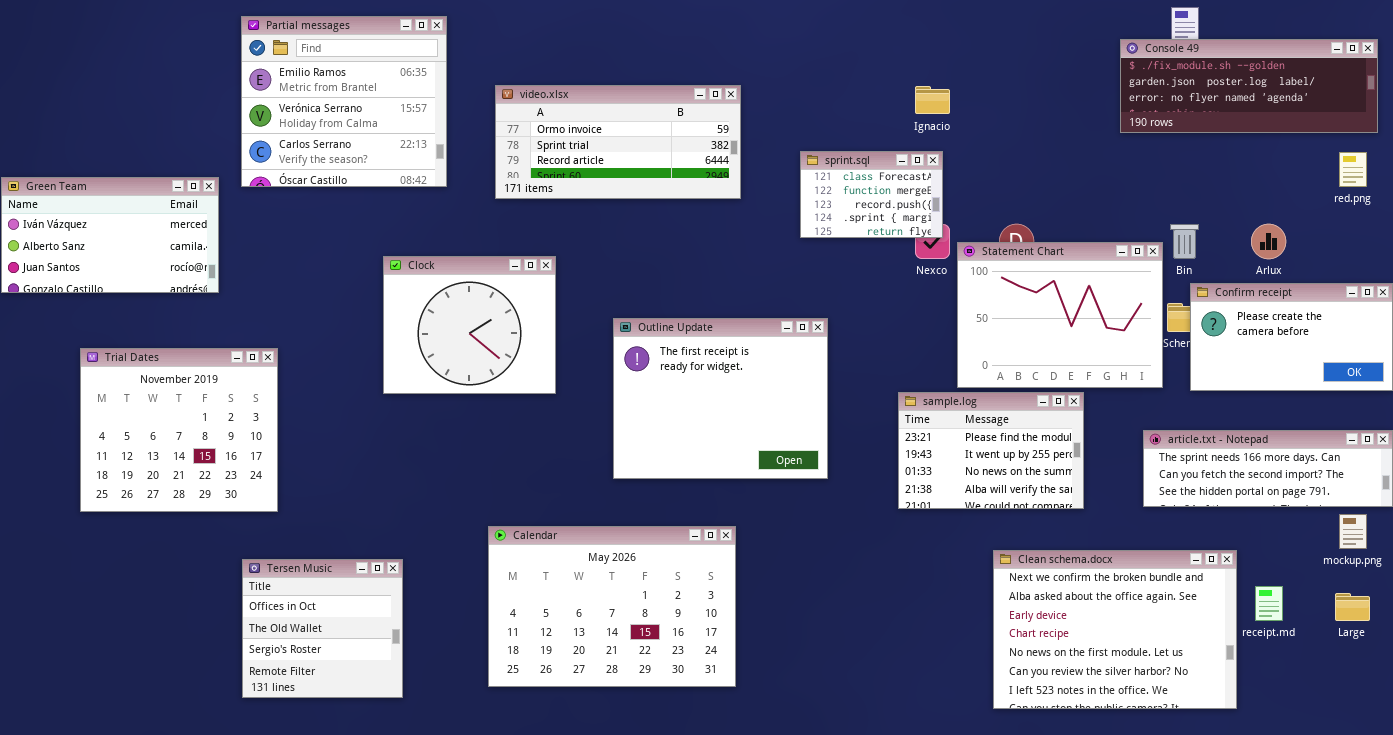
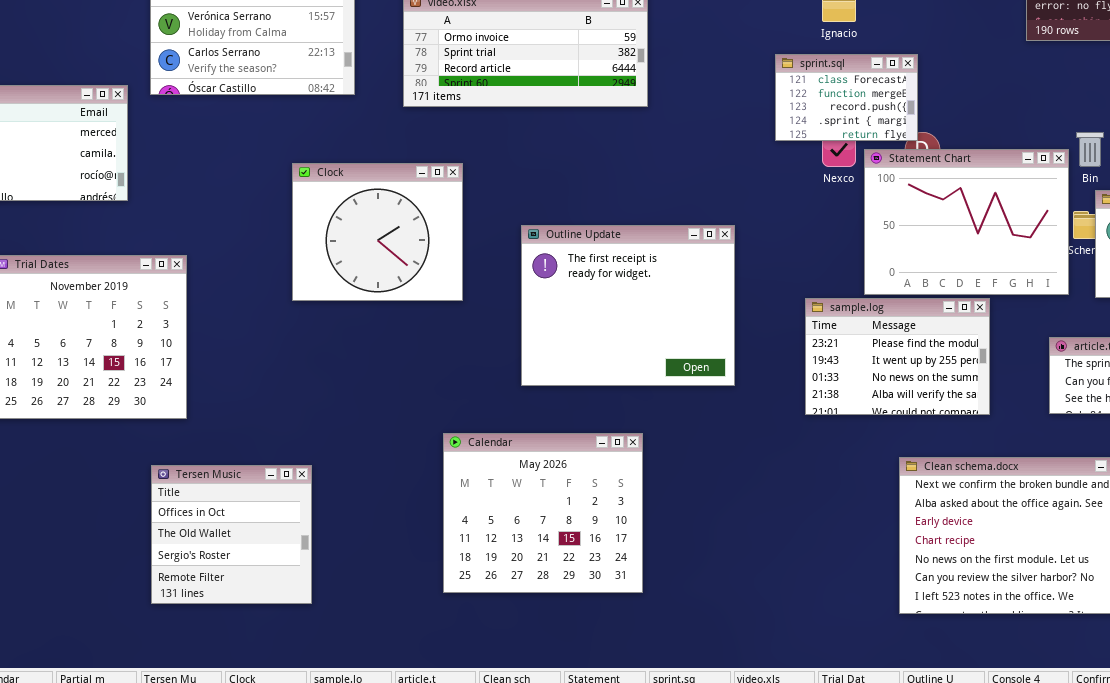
sprint.sql: [800,151,943,238] -> [775,54,918,141], moved
Calendar: [488,526,736,687] -> [443,433,643,593], resized

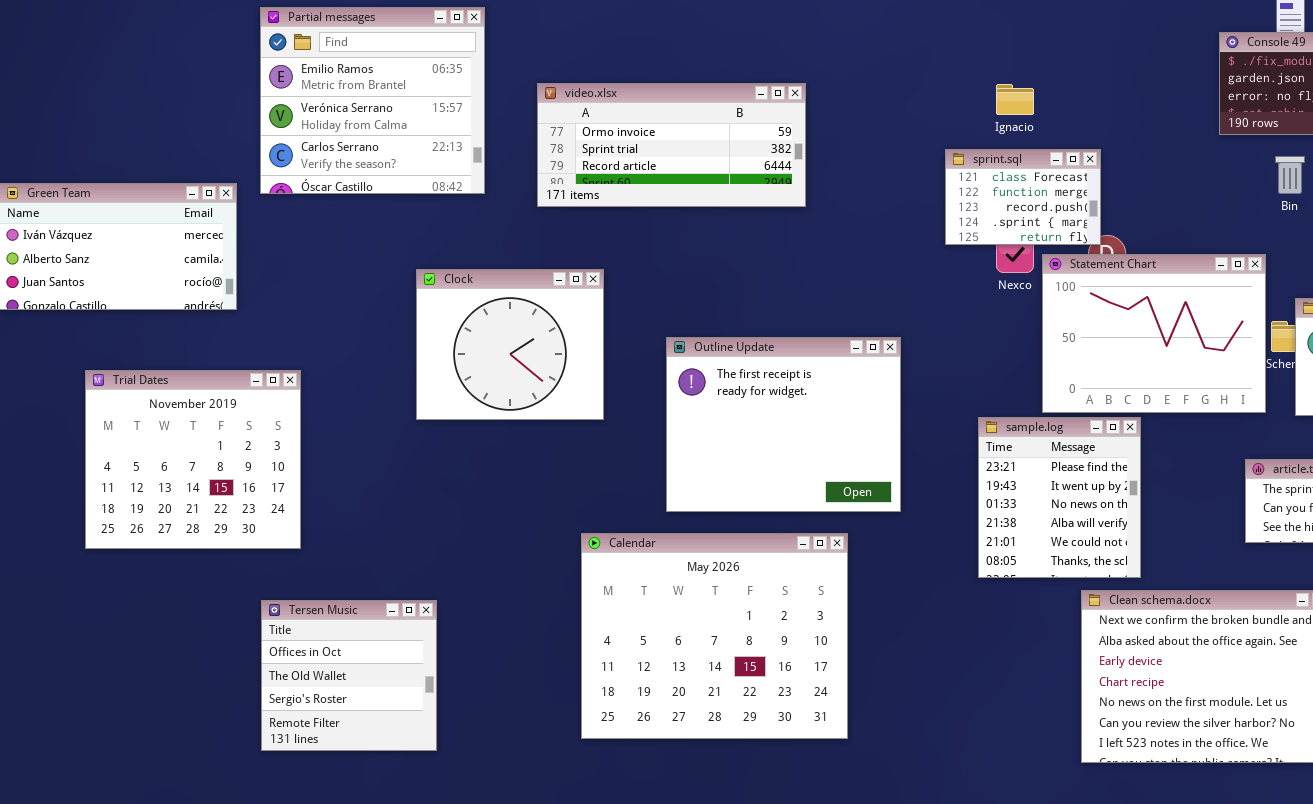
Bin: [1076,132,1104,167] -> [1275,156,1305,194], moved
sample.log: [805,298,990,415] -> [978,417,1141,578], resized
Calendar: [443,433,643,593] -> [581,533,848,739], resized

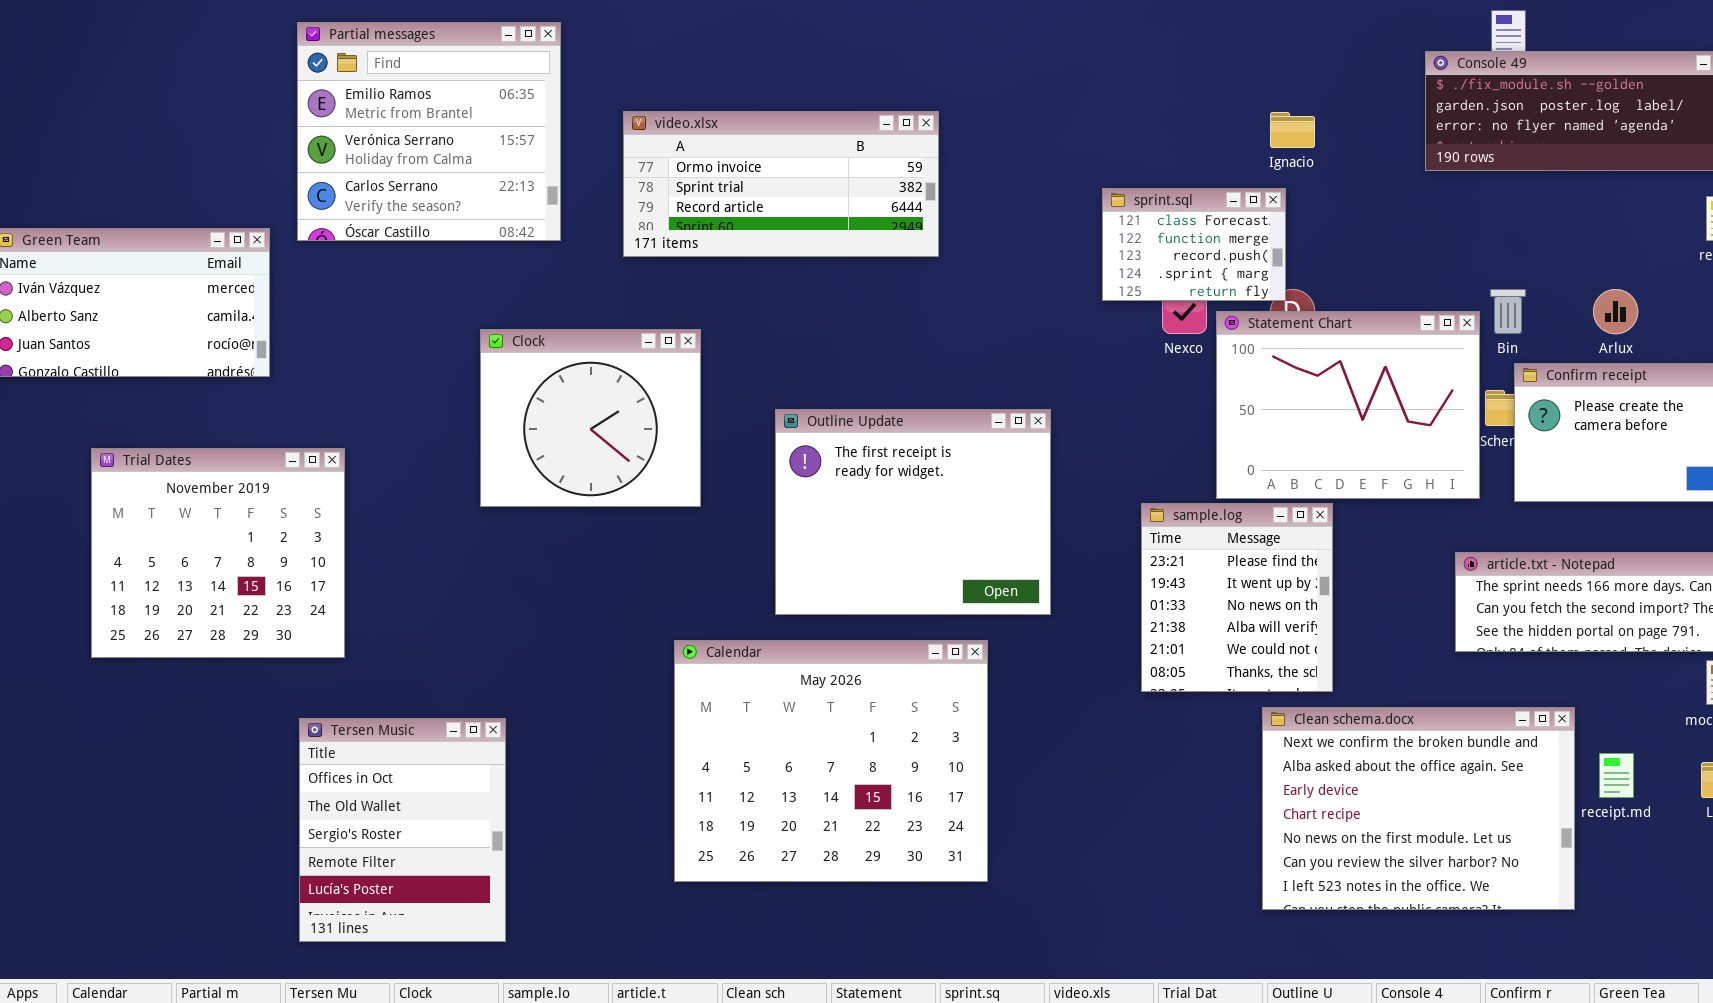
Ignacio: [996,84,1034,115] -> [1270,112,1315,148], moved
Bin: [1275,156,1305,194] -> [1490,289,1526,334], moved
Tersen Music: [261,600,437,751] -> [299,718,506,942], resized

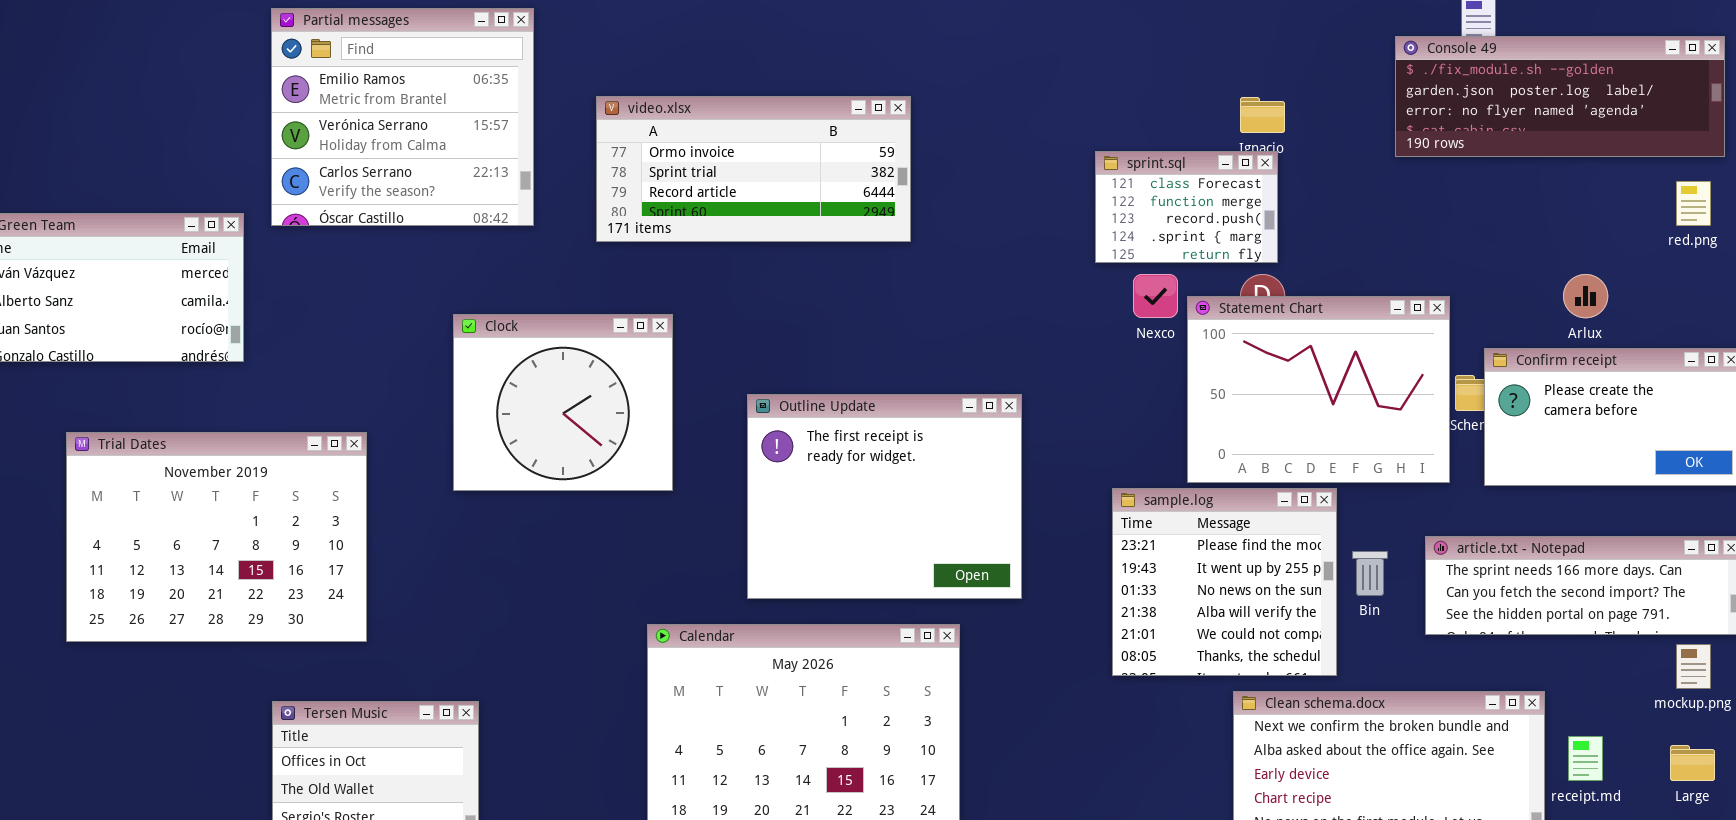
sprint.sql: [1102,188,1286,301] -> [1095,151,1278,263], moved
Bin: [1490,289,1526,334] -> [1352,551,1388,596], moved
Trial Dates: [91,448,345,658] -> [66,432,367,642], resized
sample.log: [1141,503,1333,692] -> [1112,488,1337,676], resized

